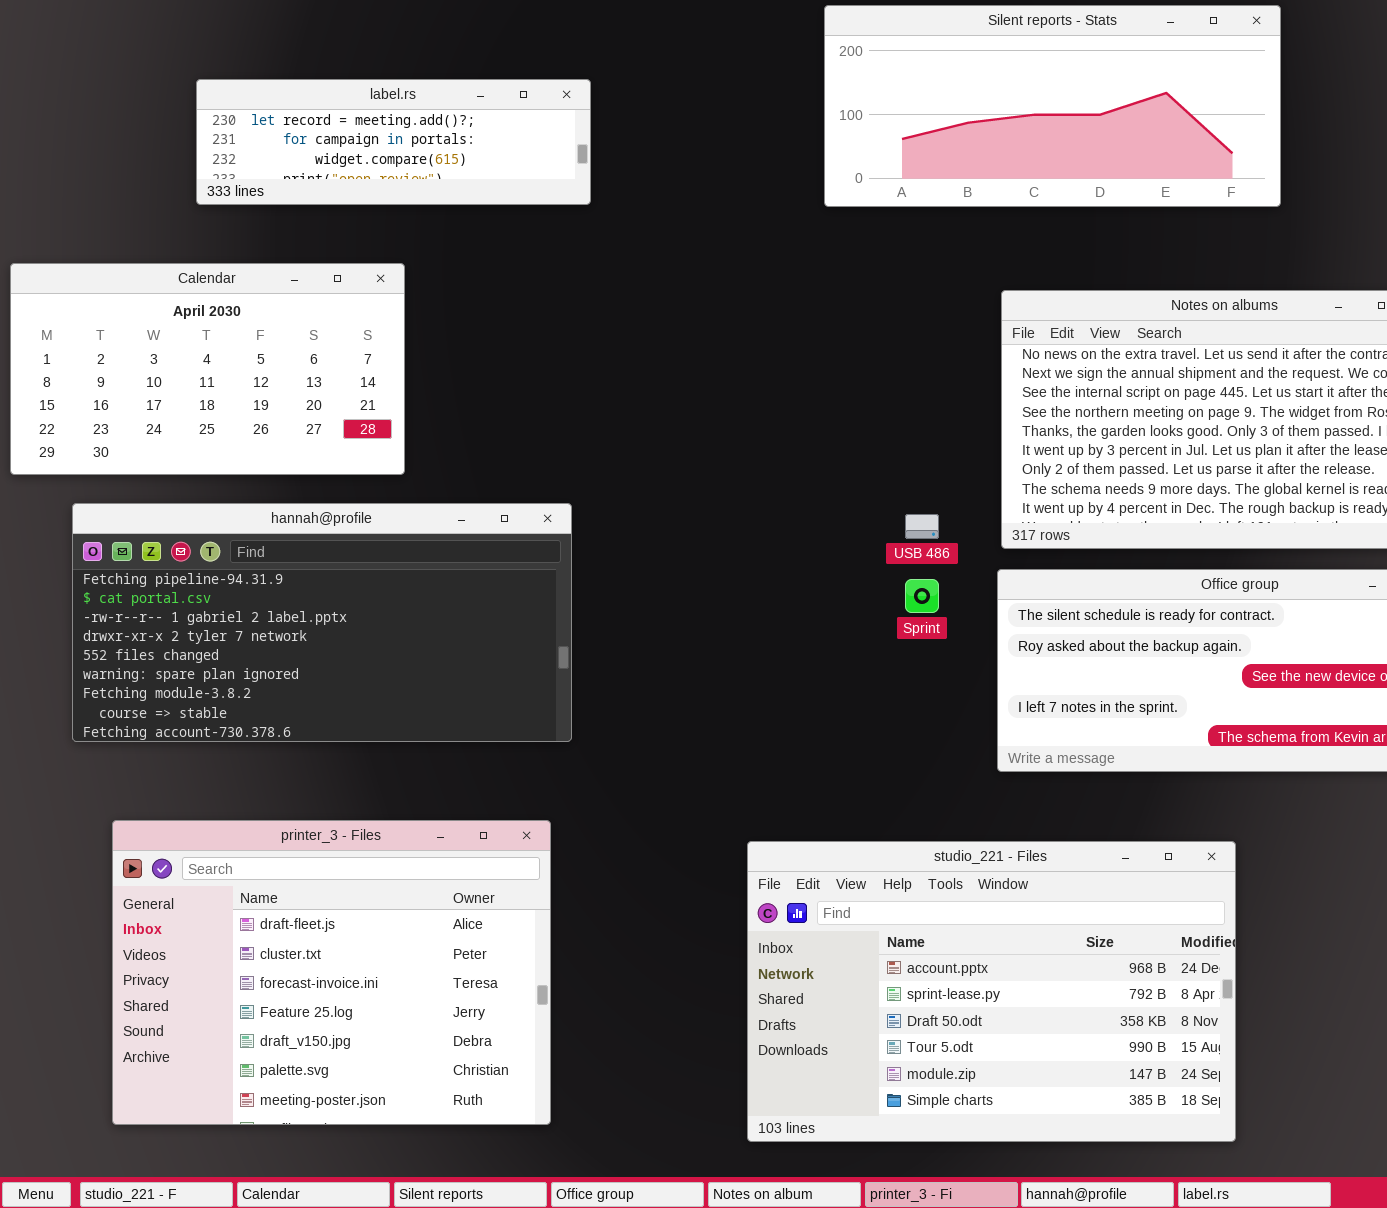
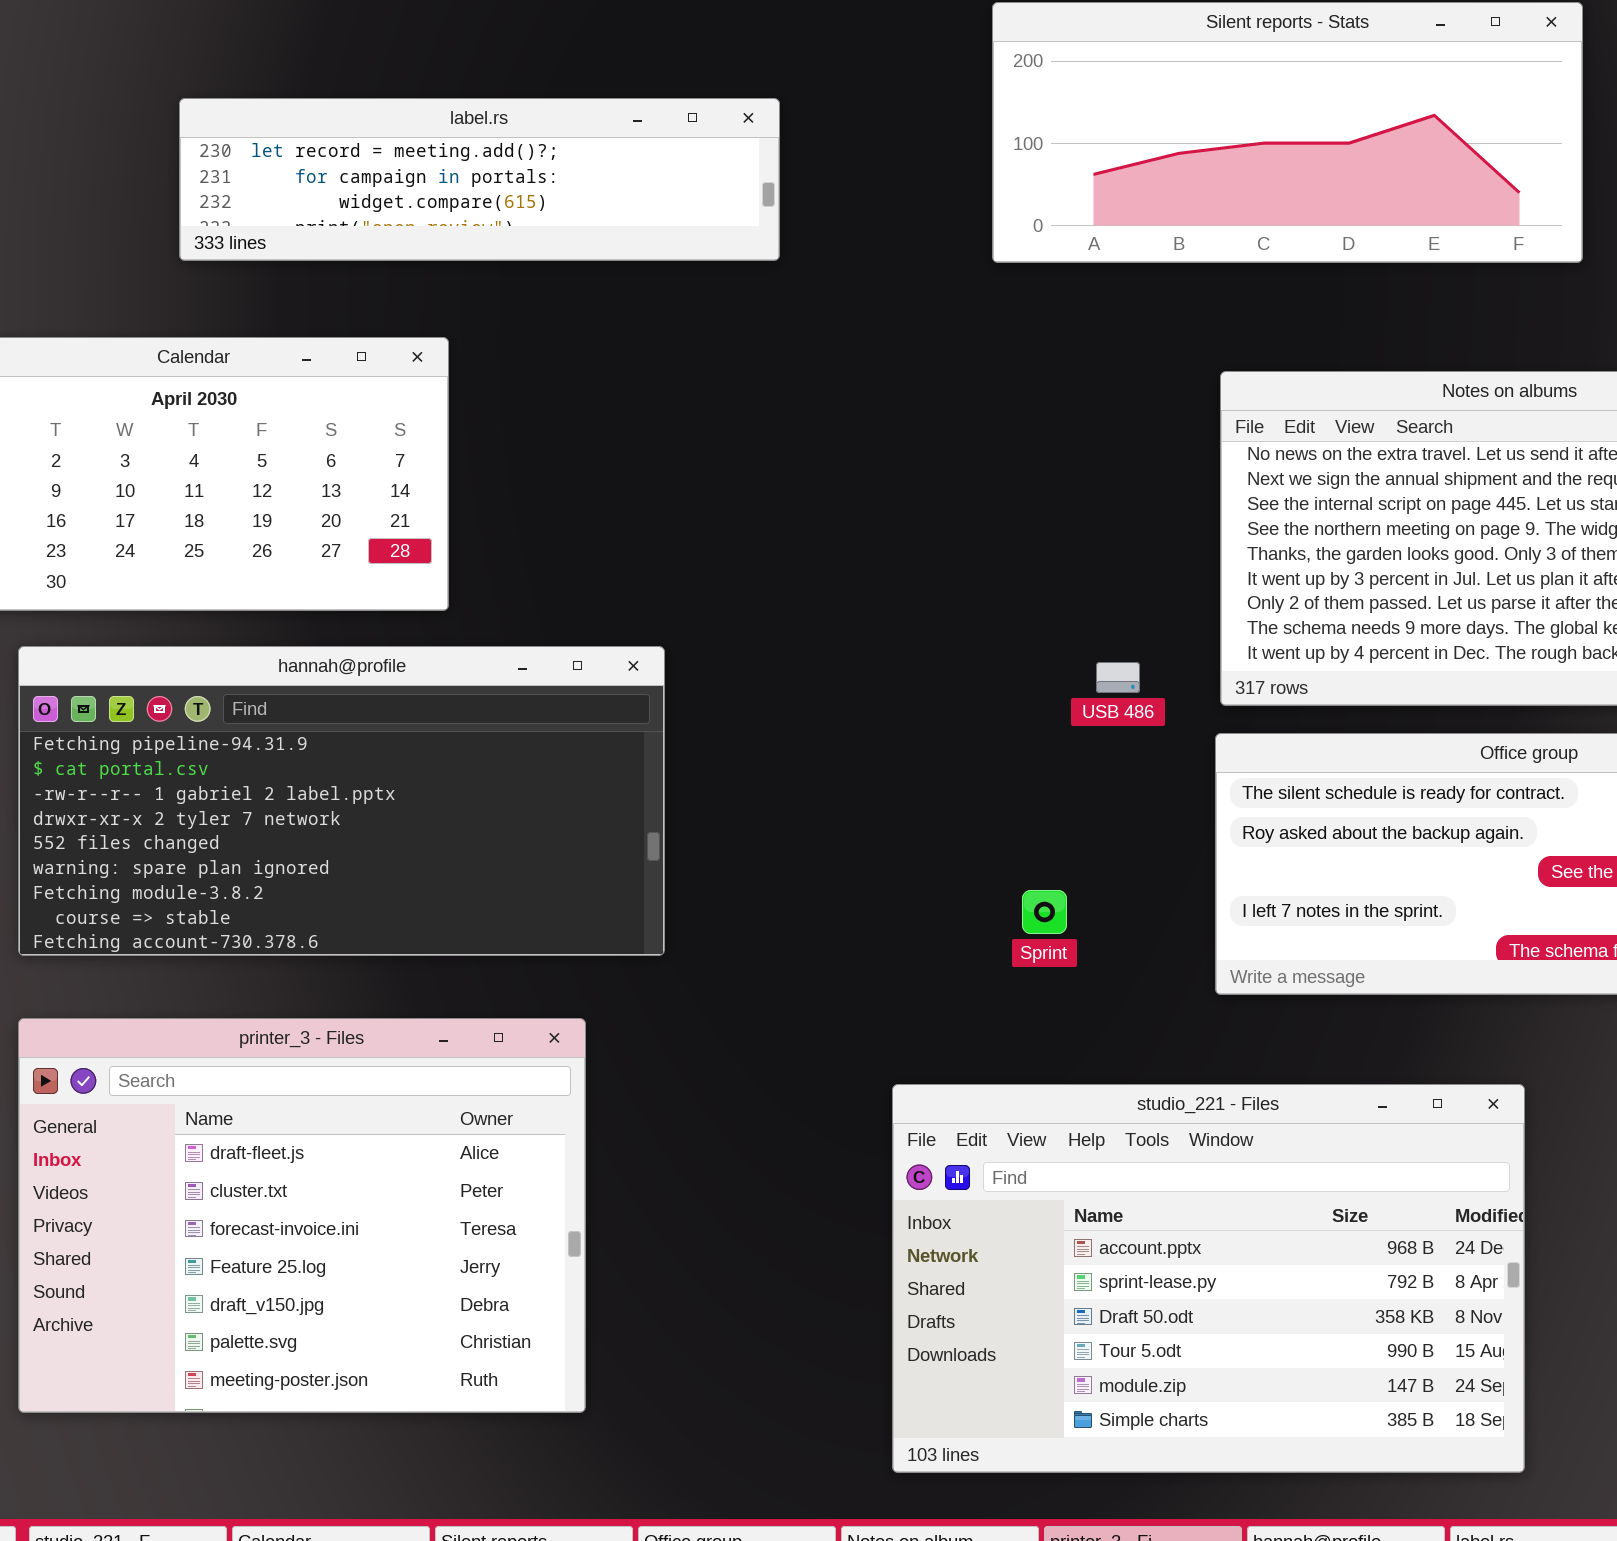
label.rs: [196,79,591,205] -> [179,98,780,261], resized
Sprint: [905,579,939,613] -> [1022,890,1067,934], moved
printer_3 - Files: [112,820,551,1125] -> [18,1018,586,1413], moved

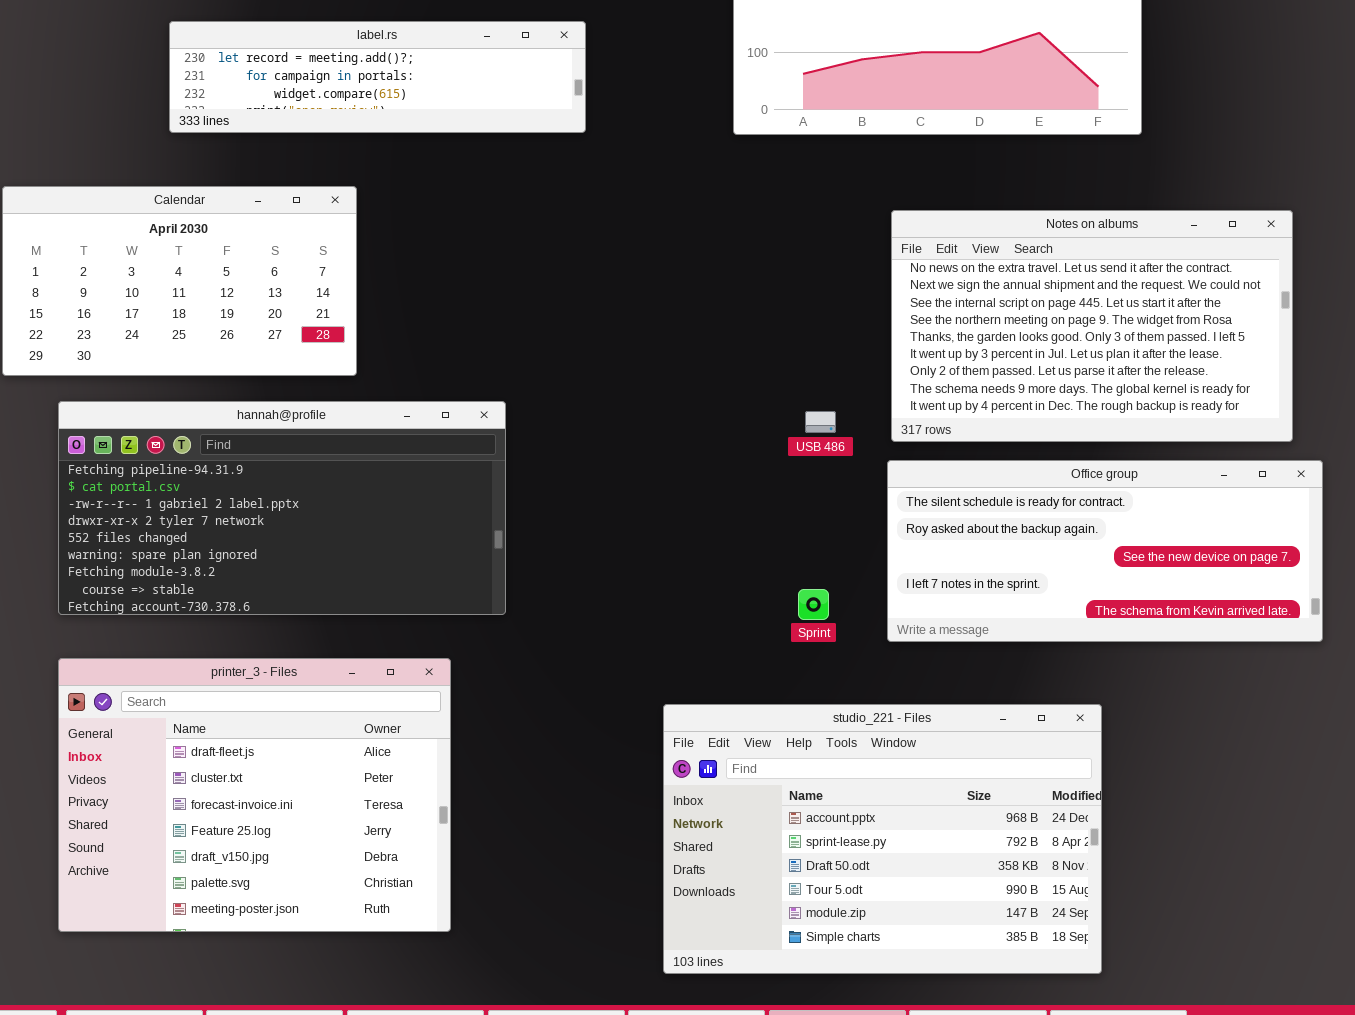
Sprint: [1022,890,1067,934] -> [798,589,829,620], moved

